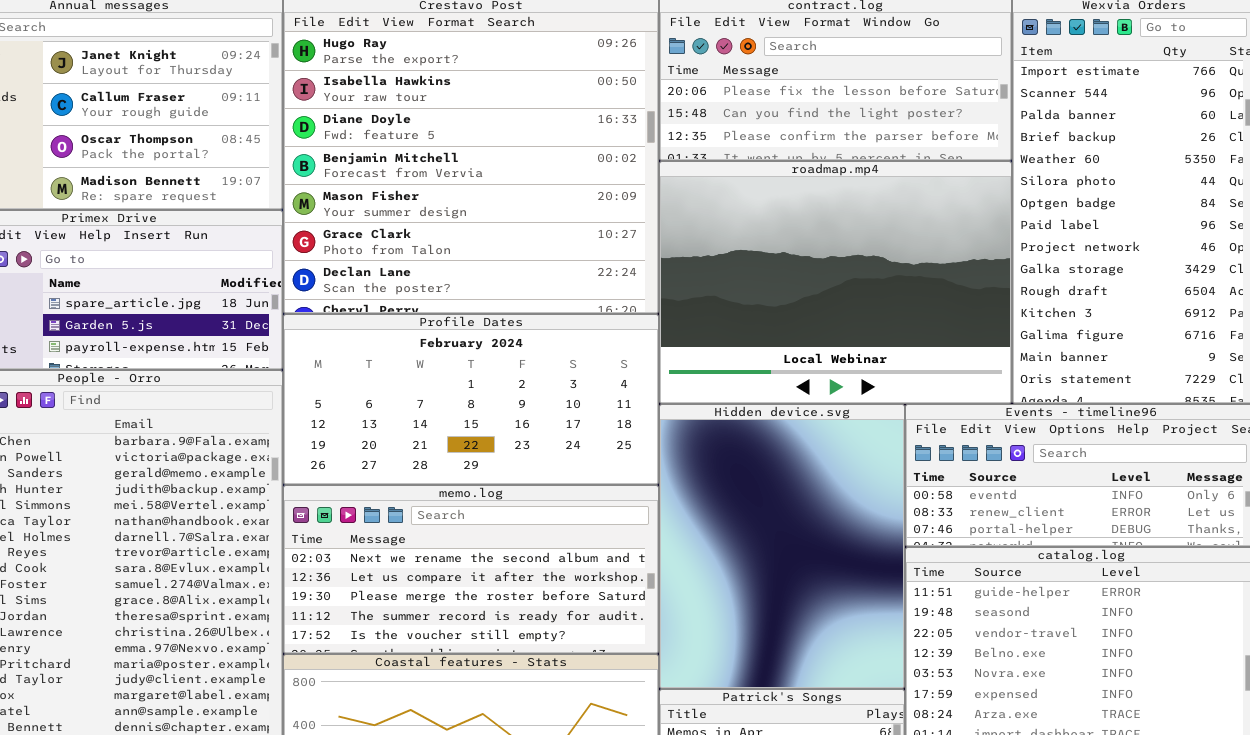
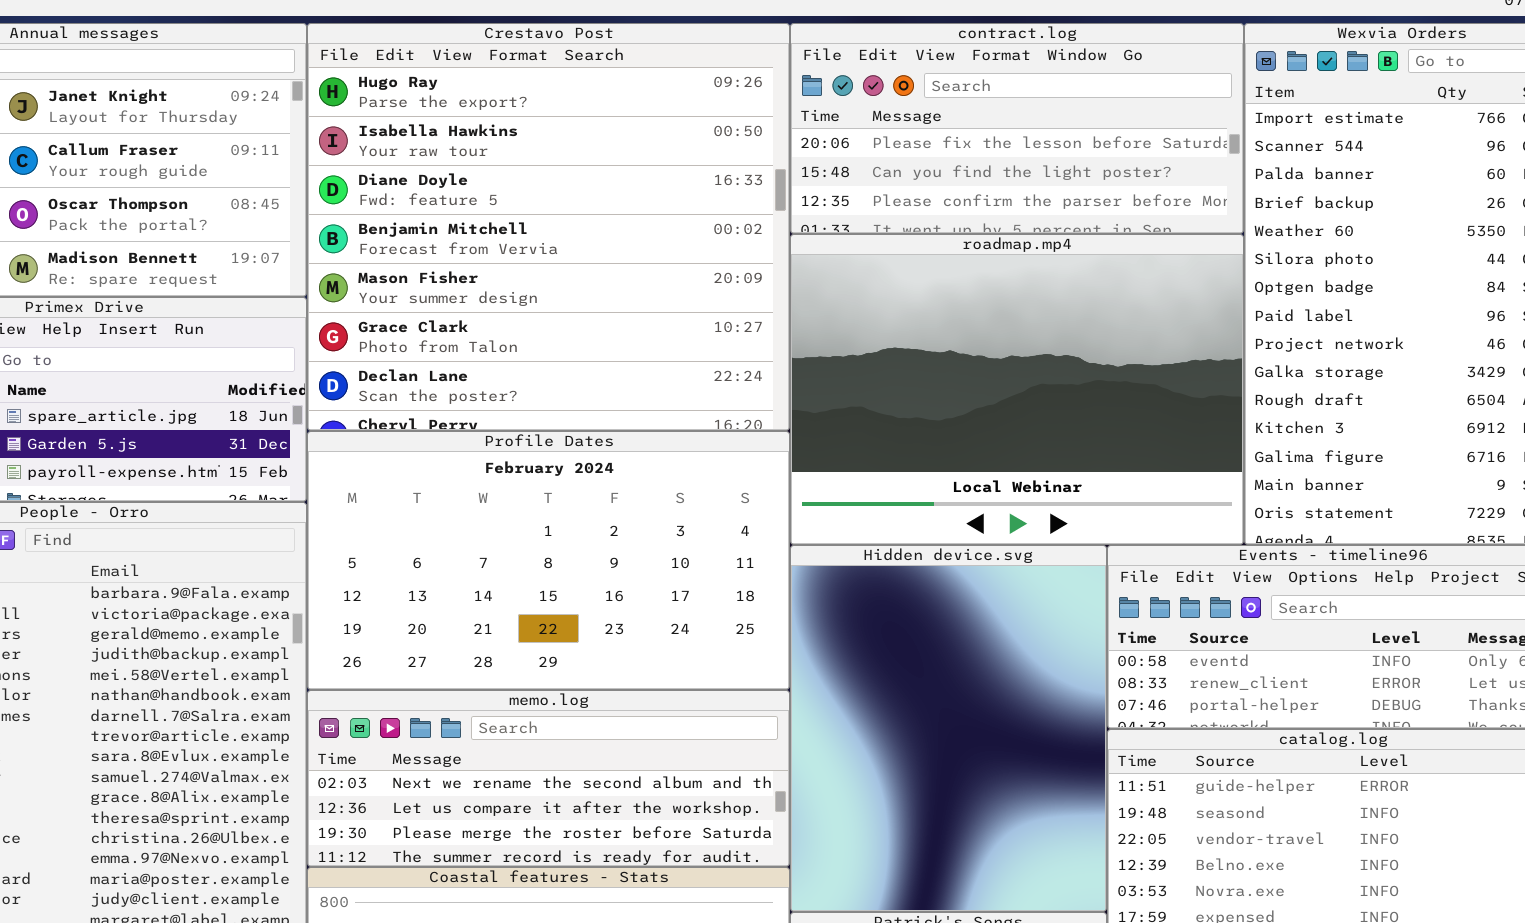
Profile Dates: [283,314,659,485] -> [307,431,790,690], resized
memo.log: [283,485,659,654] -> [307,690,790,867], resized

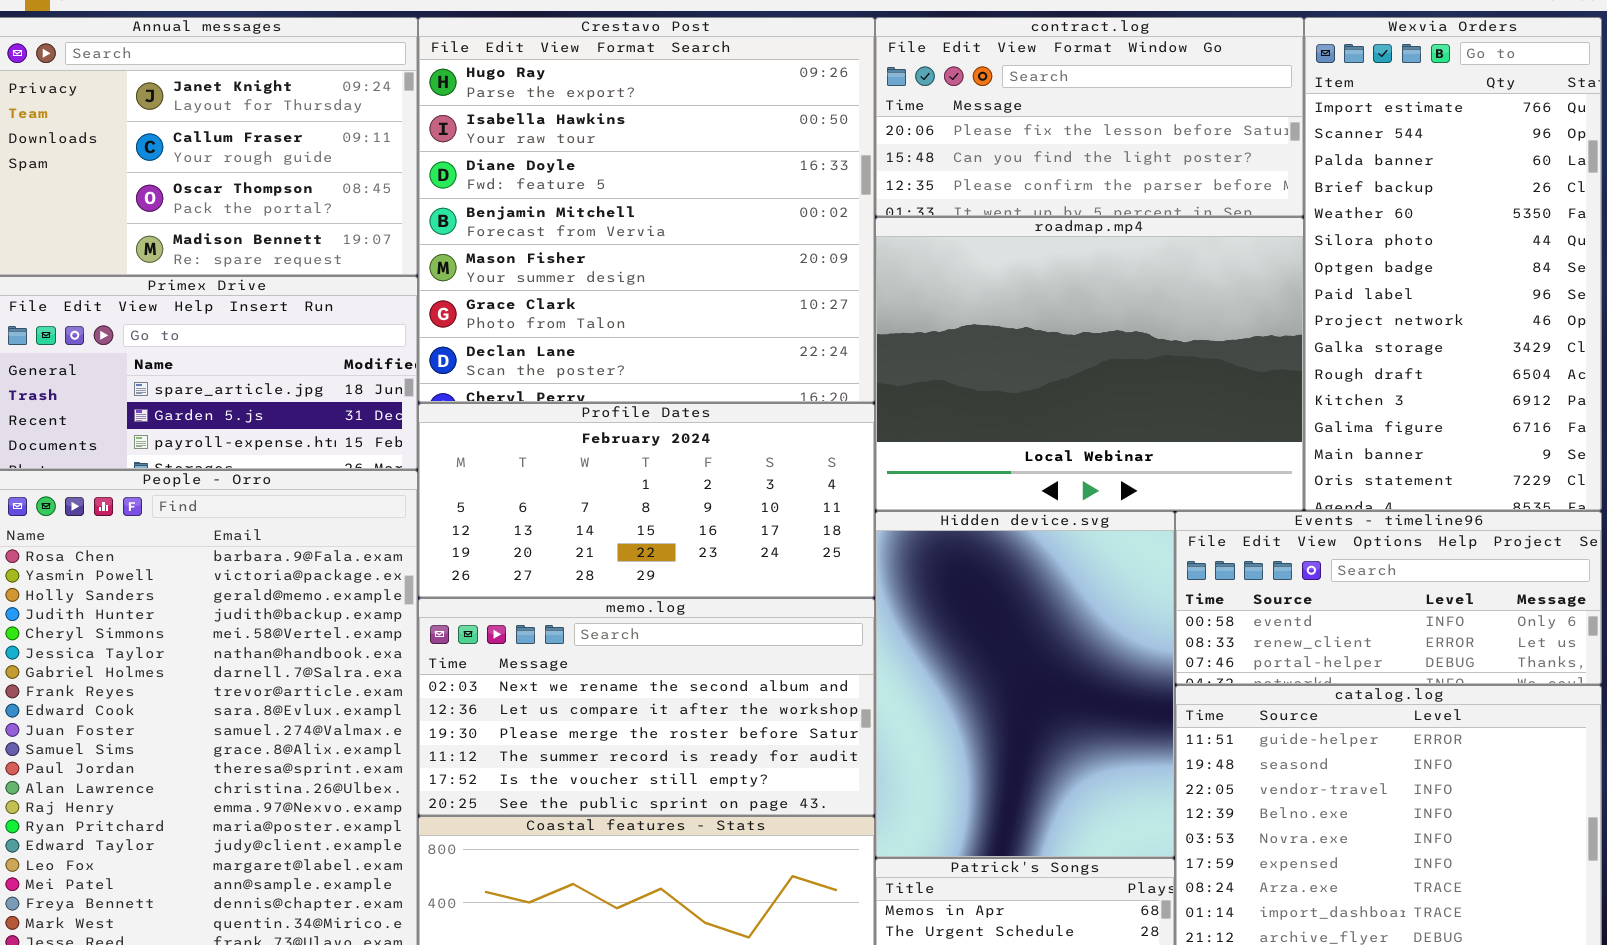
Profile Dates: [307,431,790,690] -> [418,403,875,598], resized
memo.log: [307,690,790,867] -> [418,598,875,816], resized

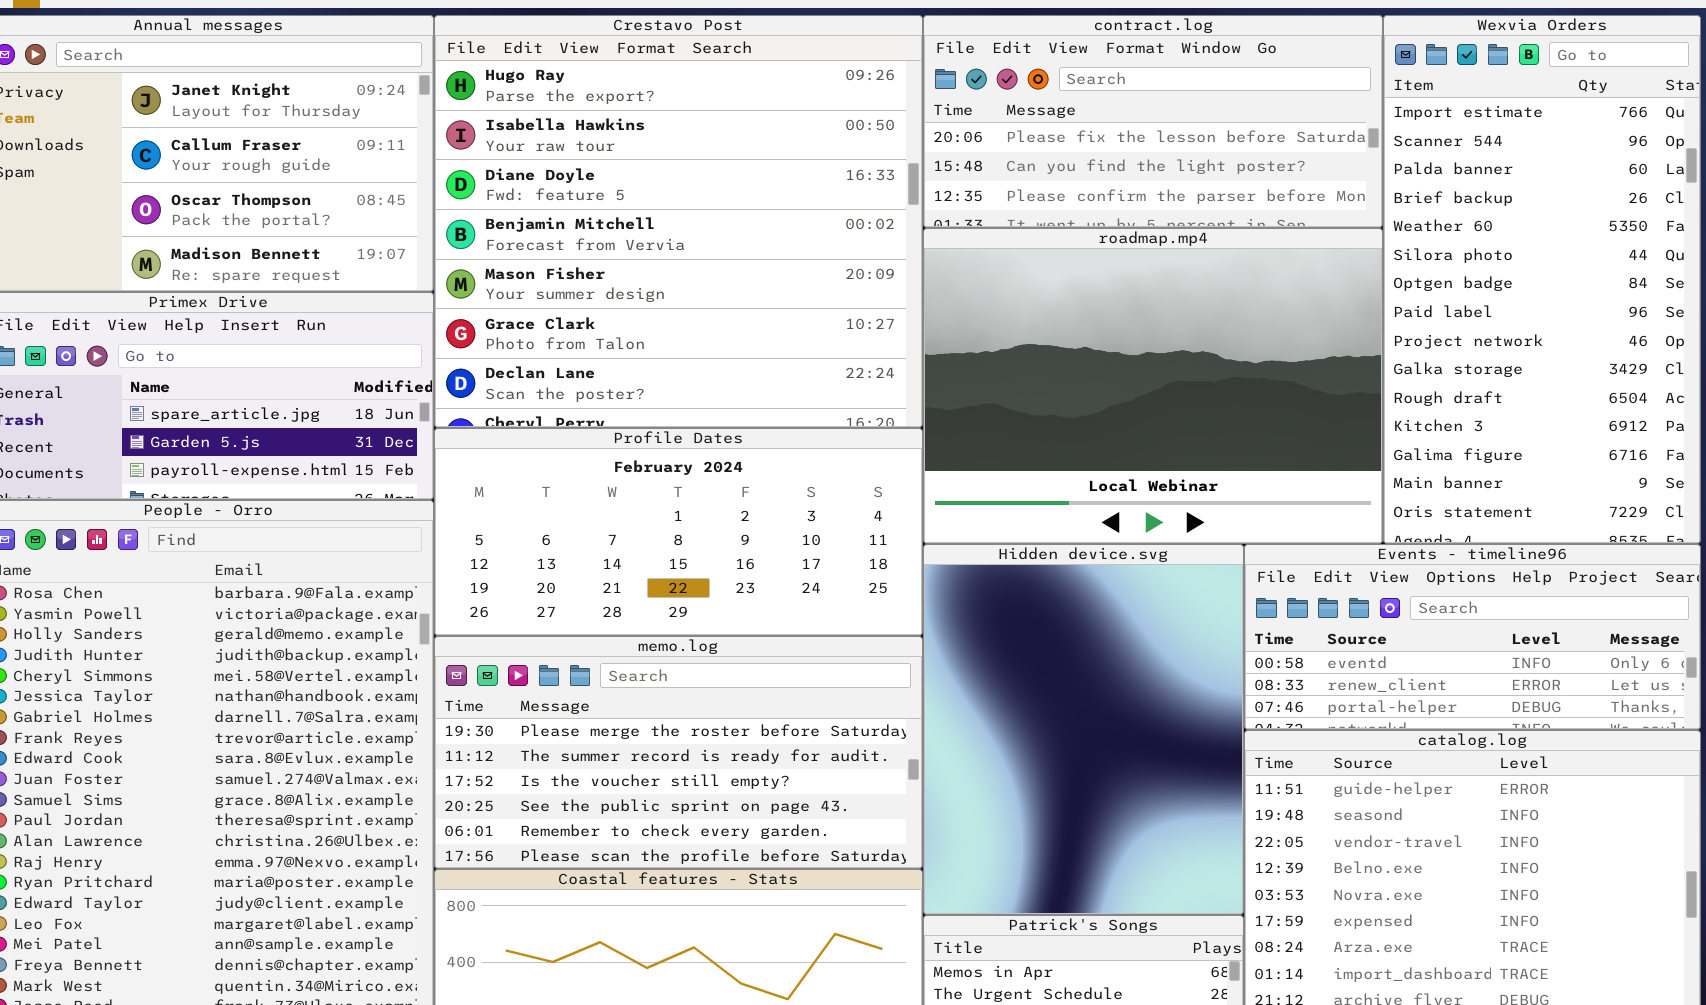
memo.log: [418,598,875,816] -> [434,636,923,869], scrolled down 2 rows

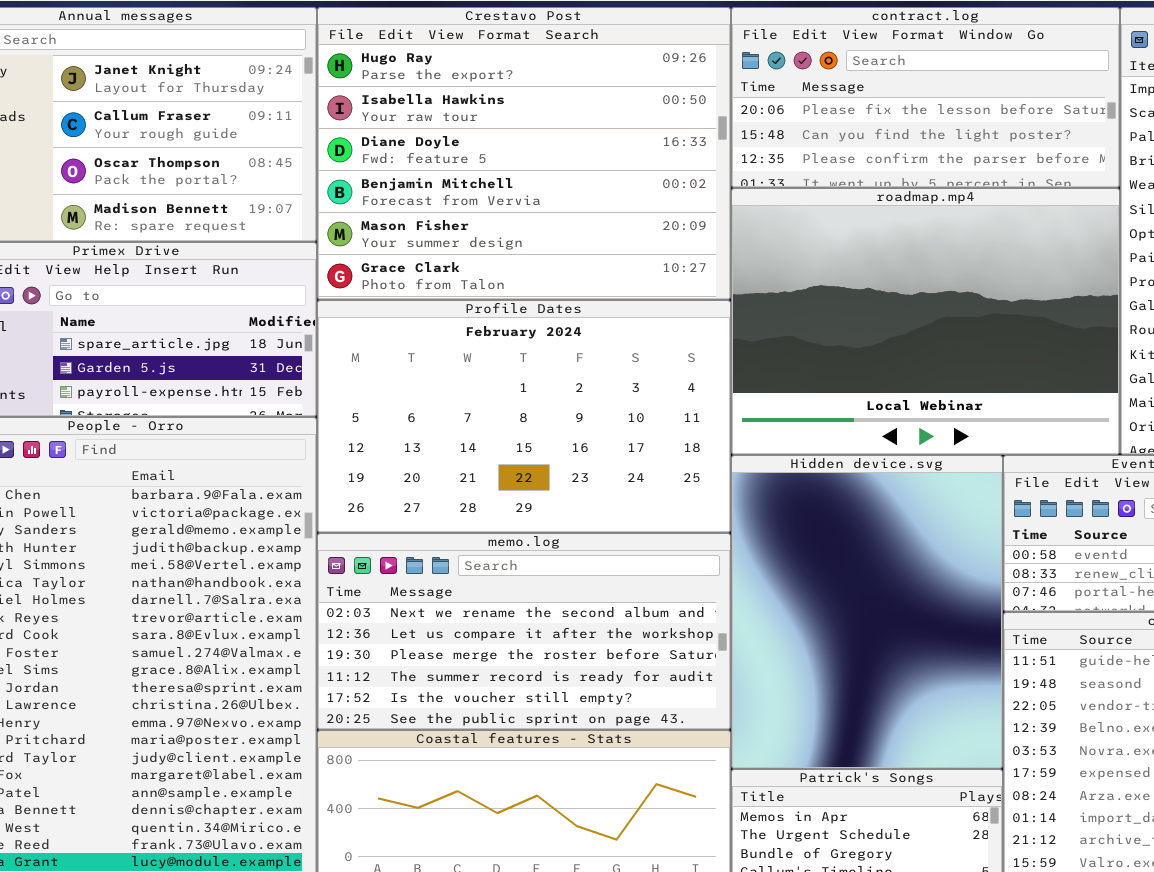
Crestavo Post: [434,15,923,428] -> [317,7,731,300], resized
Profile Dates: [434,428,923,636] -> [317,300,731,533], resized
memo.log: [434,636,923,869] -> [317,533,731,730], scrolled up 2 rows

